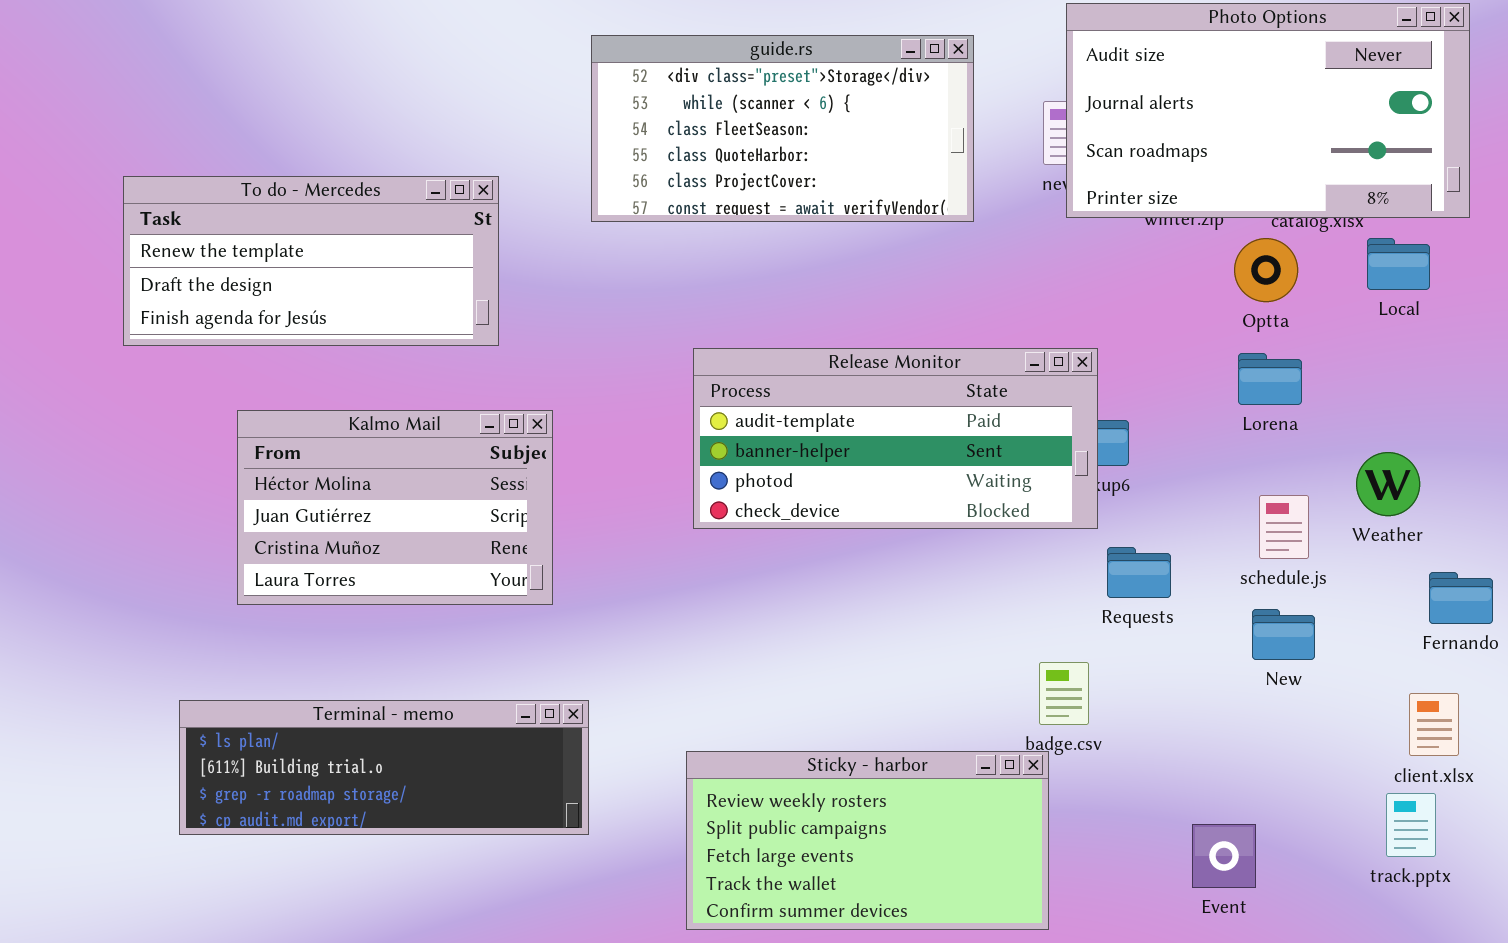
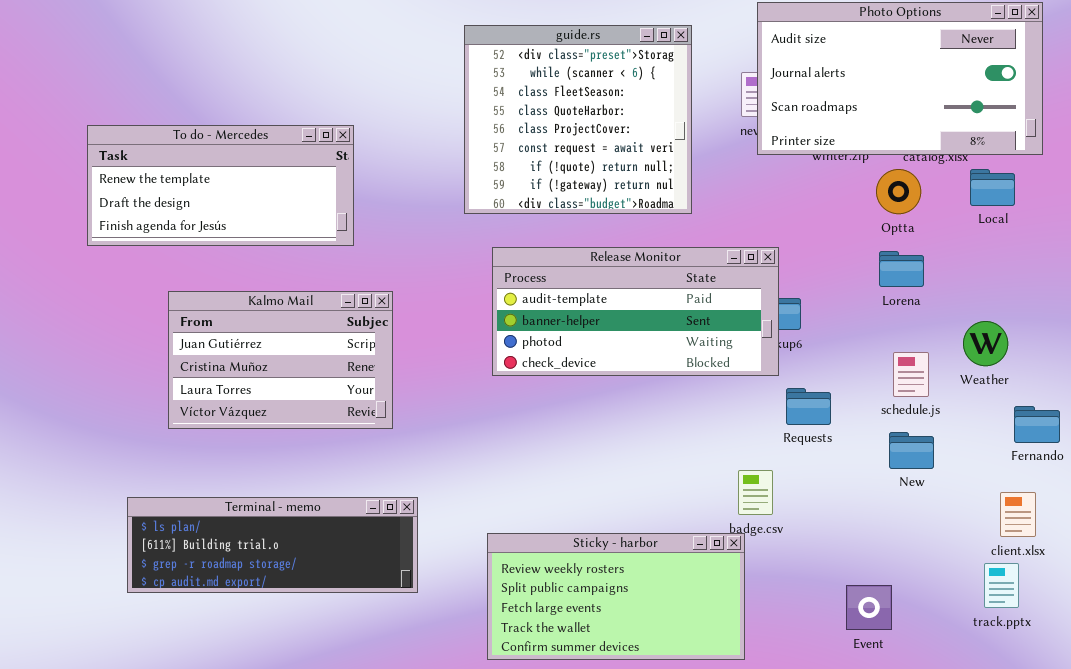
guide.rs: [591,35,974,222] -> [464,25,692,214], resized
Kalmo Mail: [237,410,553,605] -> [168,291,393,429], scrolled down 1 row

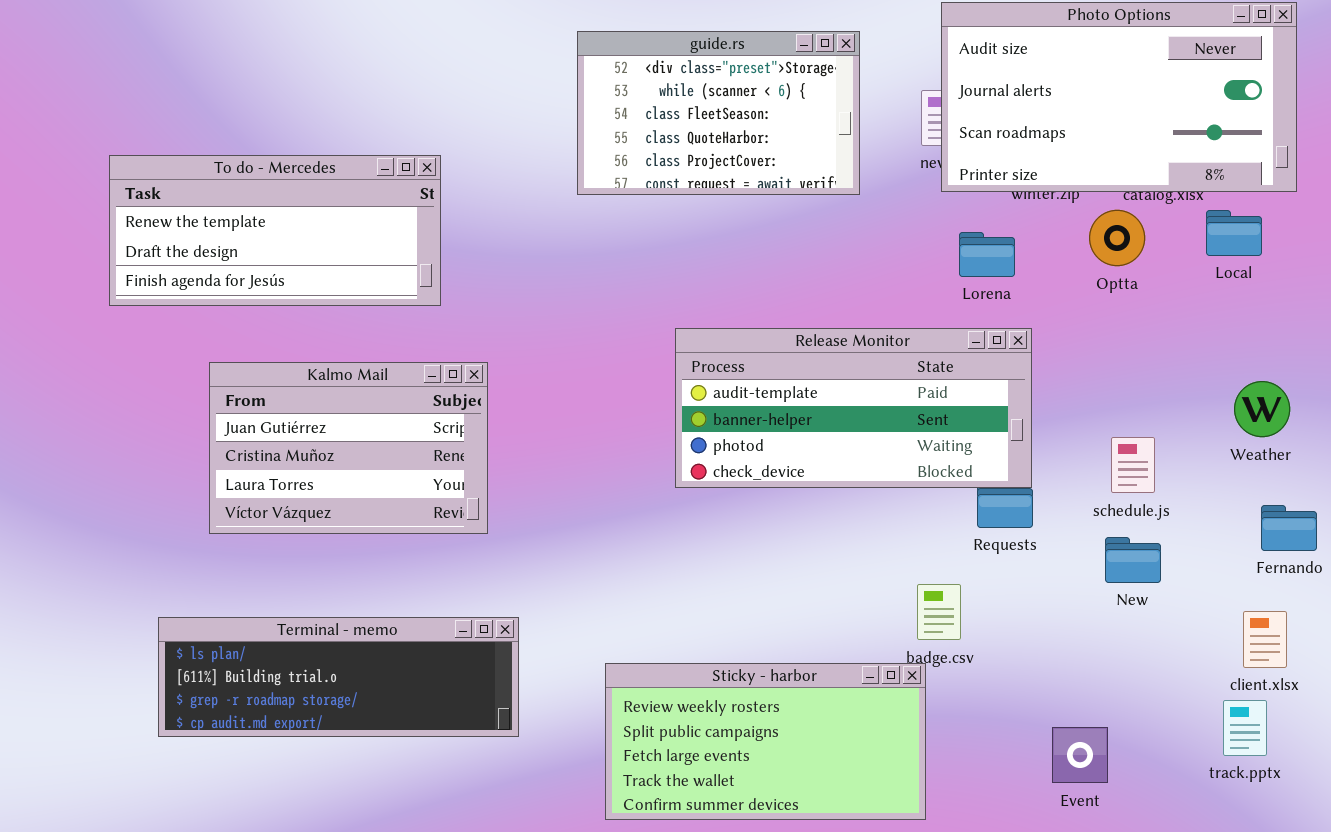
guide.rs: [464,25,692,214] -> [577,31,860,195], resized
Release Monitor: [492,247,779,376] -> [675,328,1032,488], moved
Lorena: [879,251,924,287] -> [959,232,1015,277], moved
Weather: [963,321,1008,366] -> [1234,381,1290,437], moved

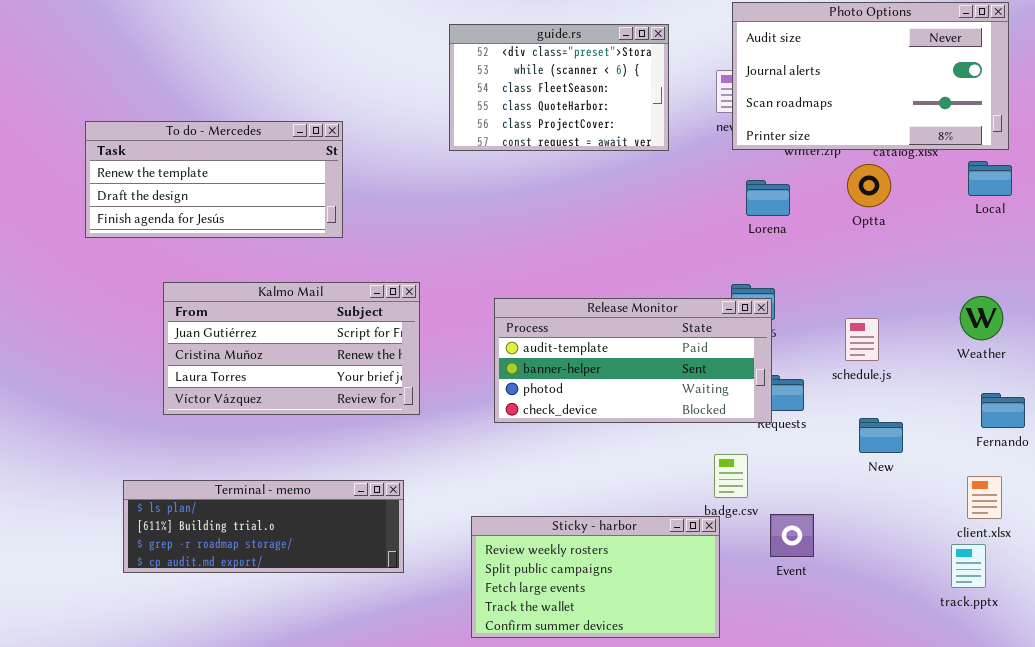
Local: [1206,210,1262,256] -> [968,161,1012,196], moved
Release Monitor: [675,328,1032,488] -> [494,298,772,423], moved
Kalmo Mail: [209,362,488,534] -> [163,282,420,415], resized
schedule.js: [1111,437,1155,493] -> [845,318,879,361], moved
Event: [1052,727,1108,783] -> [770,514,814,557], moved

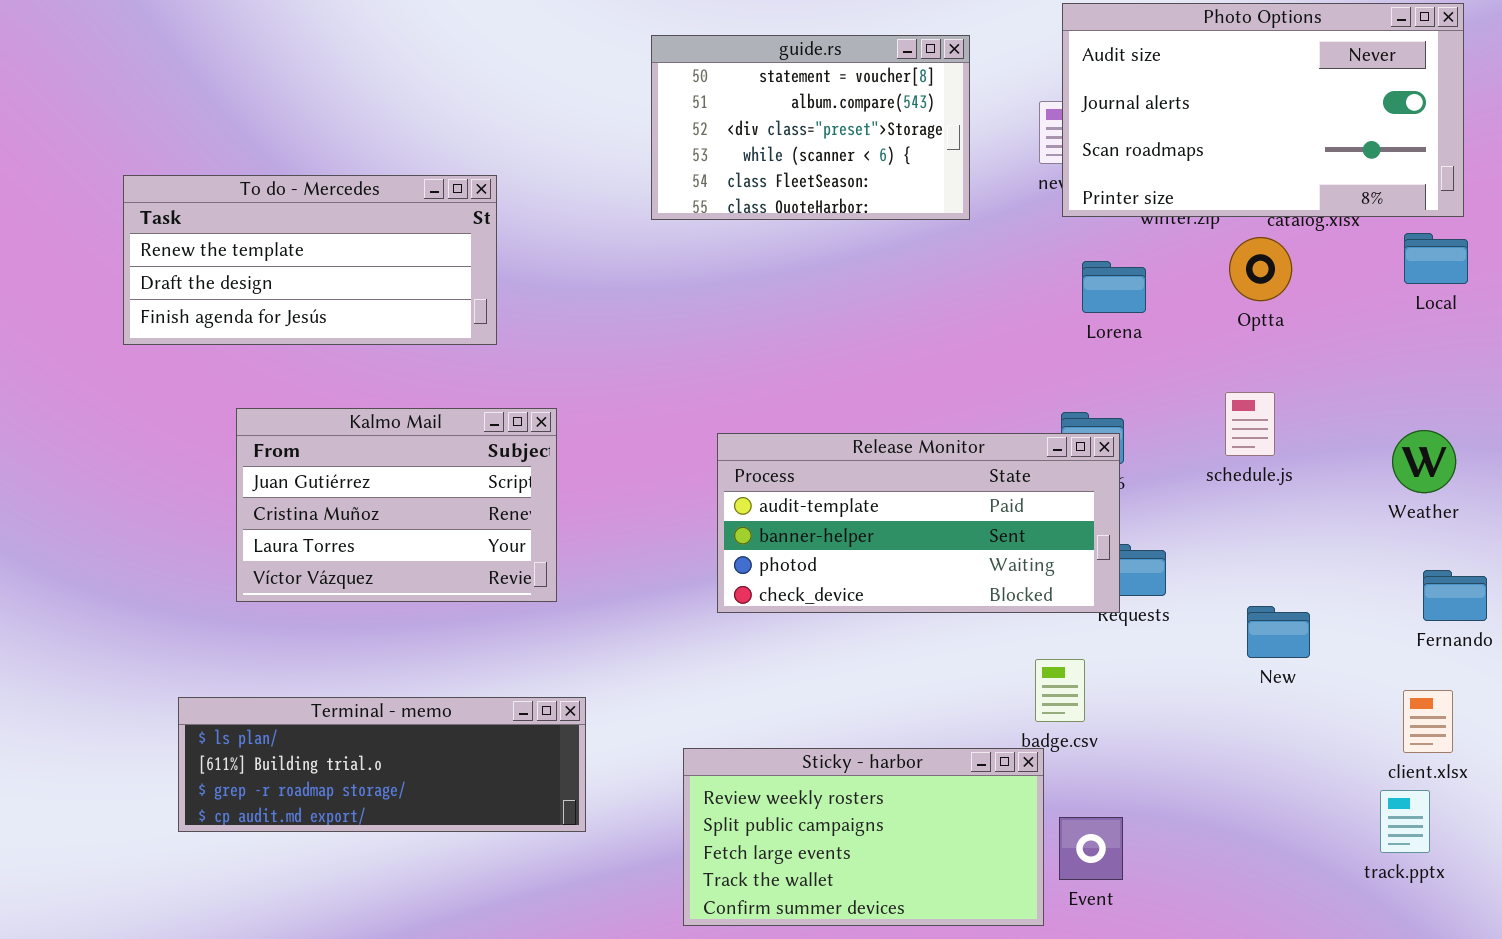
guide.rs: [449,24,669,151] -> [651,35,970,220], scrolled up 2 rows
Kalmo Mail: [163,282,420,415] -> [236,408,557,602], resized
schedule.js: [845,318,879,361] -> [1225,392,1275,456], moved
Event: [770,514,814,557] -> [1059,817,1123,880], moved

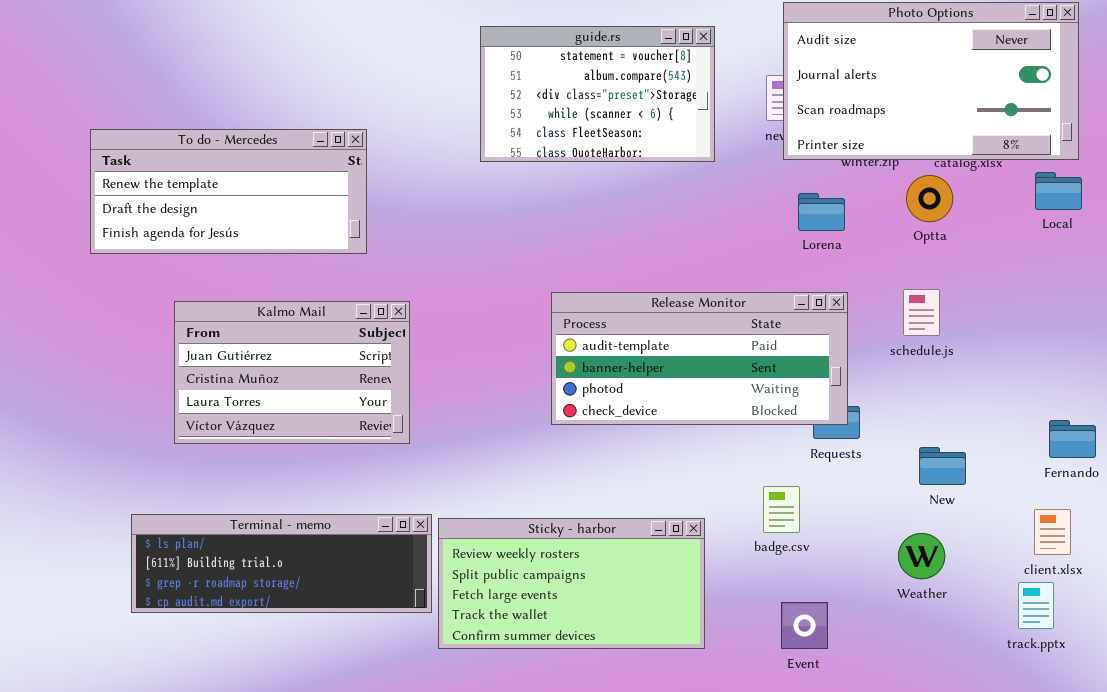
Weather: [1392,430,1456,493] -> [898,533,945,579], moved
Release Monitor: [717,433,1120,613] -> [551,292,848,425], moved
Sticky - harbor: [683,748,1044,926] -> [438,518,705,649], moved

